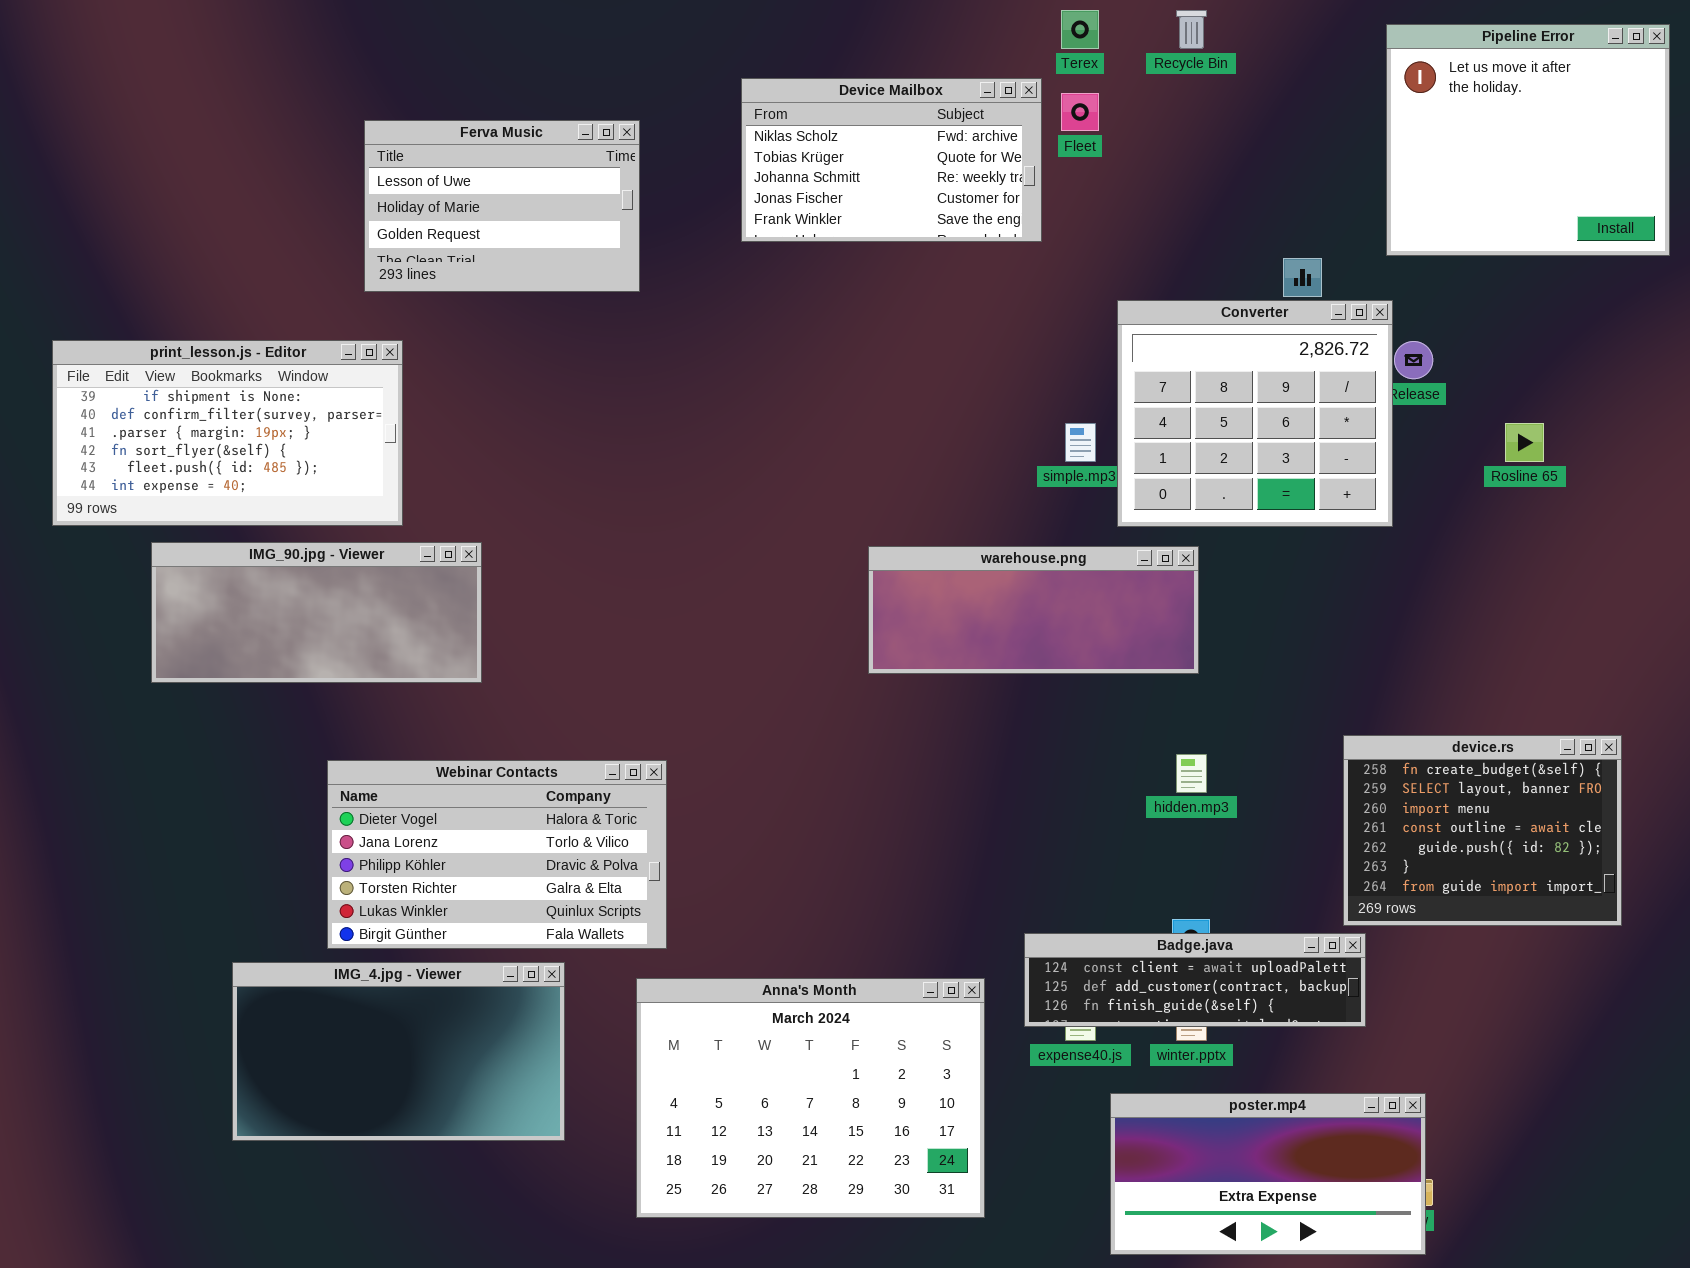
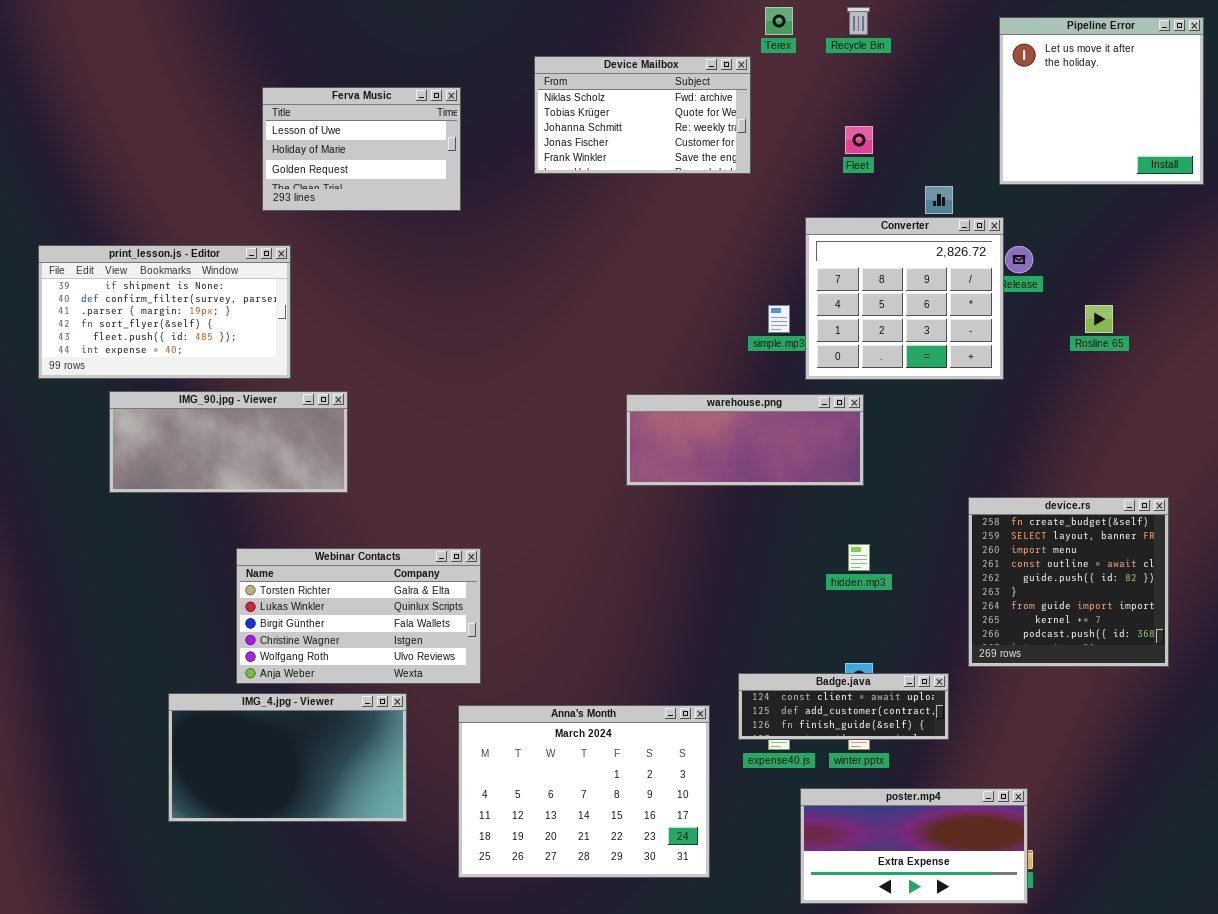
Fleet: [1061,93,1099,131] -> [845,126,873,154], moved
device.rs: [1343,735,1622,926] -> [968,497,1169,667], resized
Webinar Contacts: [327,760,667,949] -> [236,548,481,684], scrolled down 3 rows
Badge.java: [1024,933,1366,1027] -> [738,673,949,740], resized

